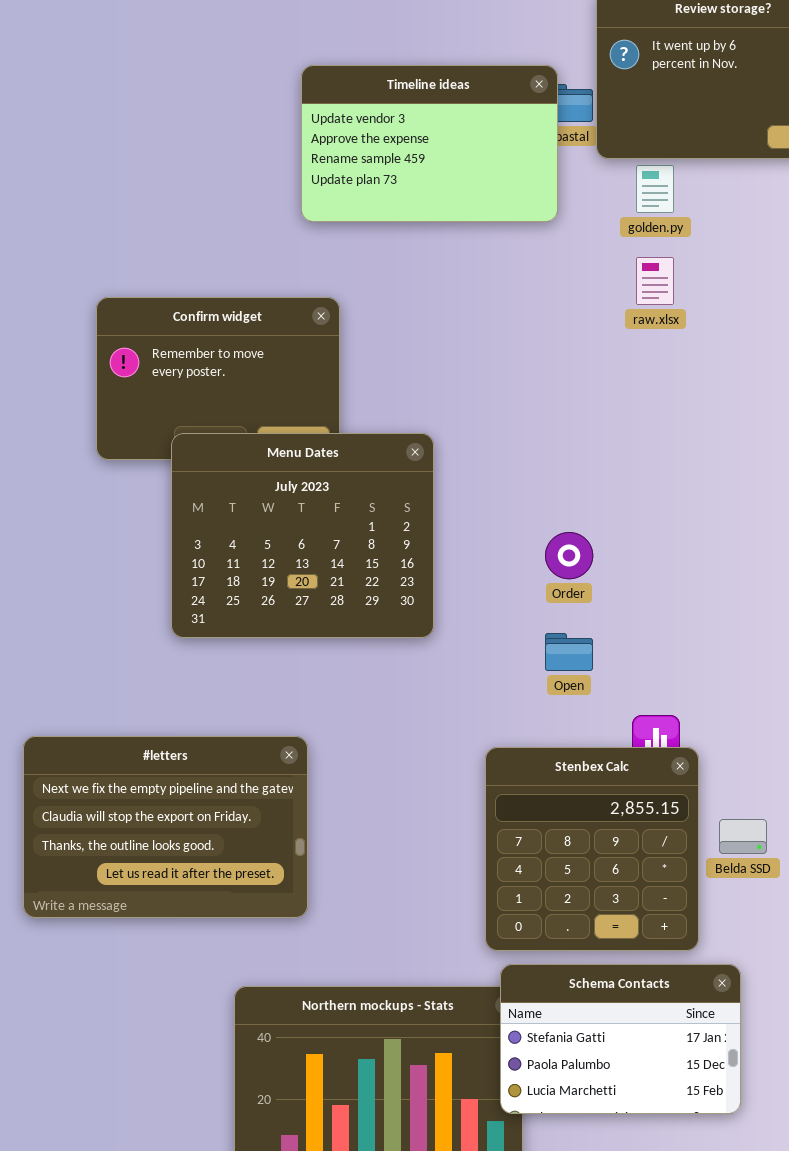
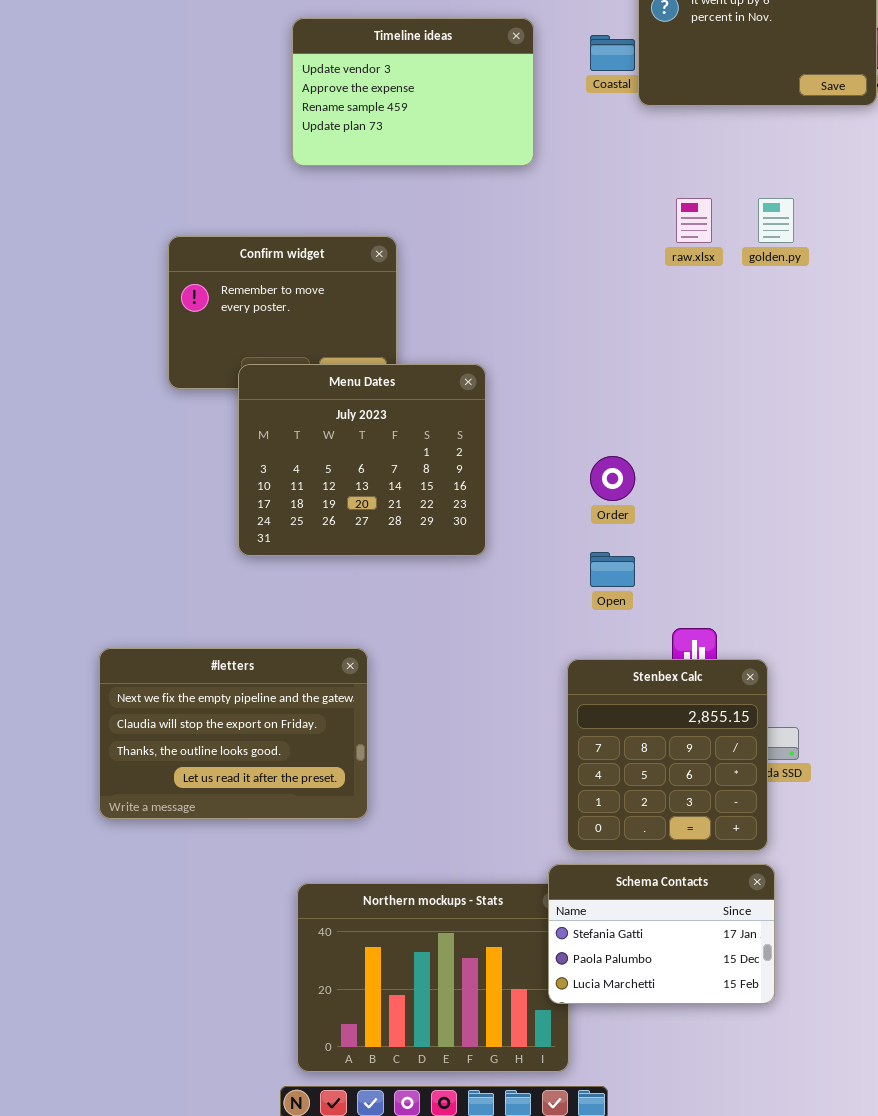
Timeline ideas: [301,65,558,222] -> [292,18,534,166], moved
golden.py: [636,165,674,213] -> [758,198,794,243], moved
Stenbex Calc: [485,747,699,951] -> [567,659,768,851], moved

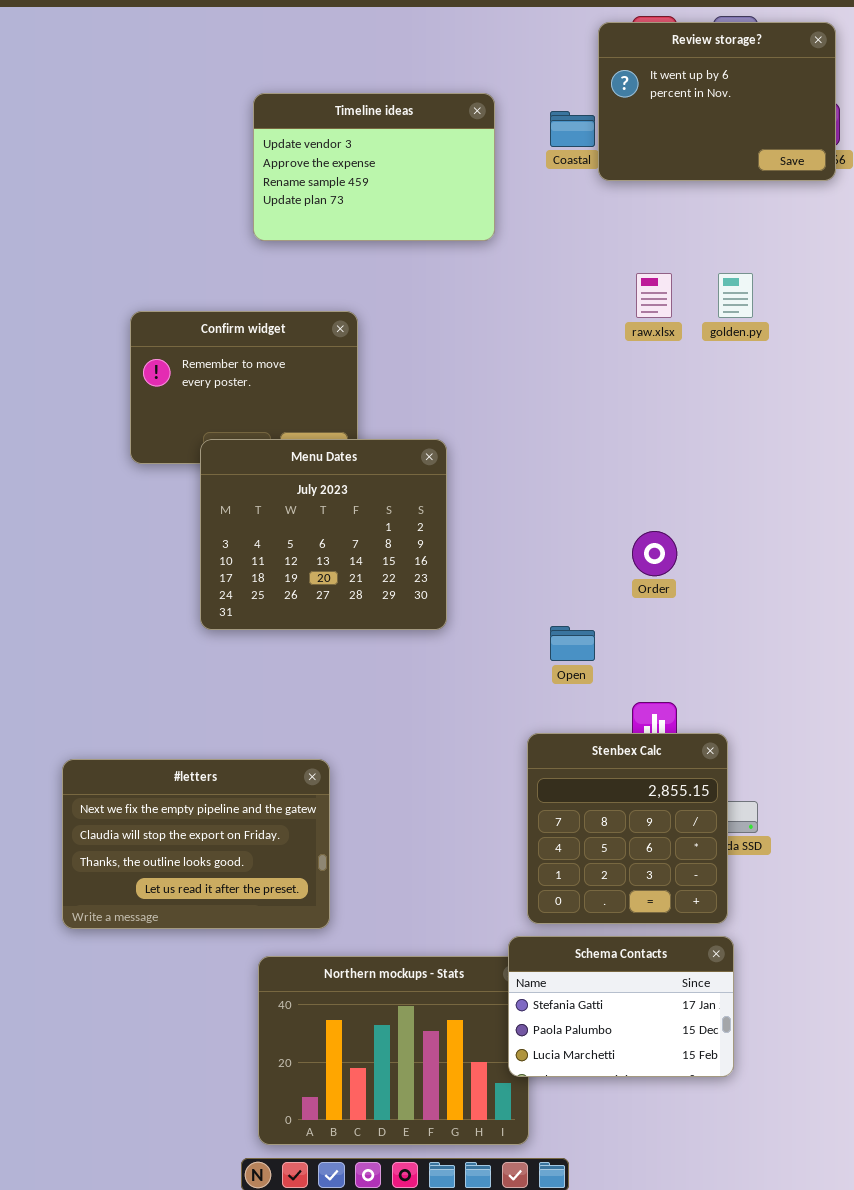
Order: [590,456,635,501] -> [632,531,677,576], moved
#letters: [99,648,368,819] -> [62,759,330,929], moved

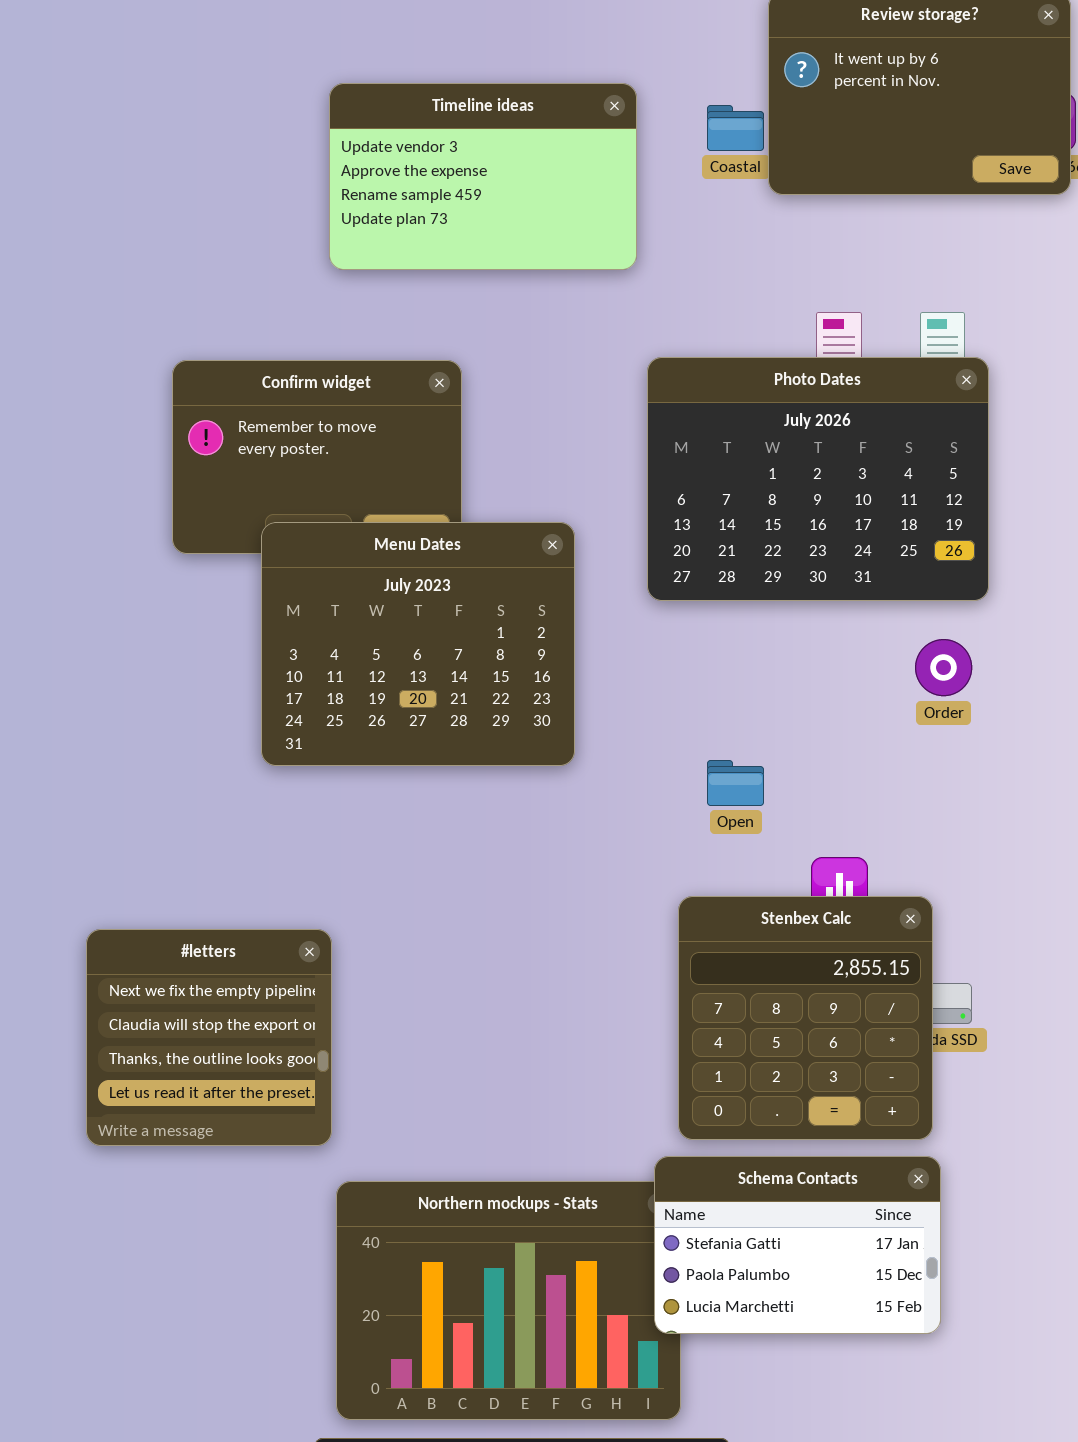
Photo Dates: none -> [647,357,989,601], opened
Order: [632,531,677,576] -> [915,639,972,696], moved
#letters: [62,759,330,929] -> [86,929,332,1146], resized

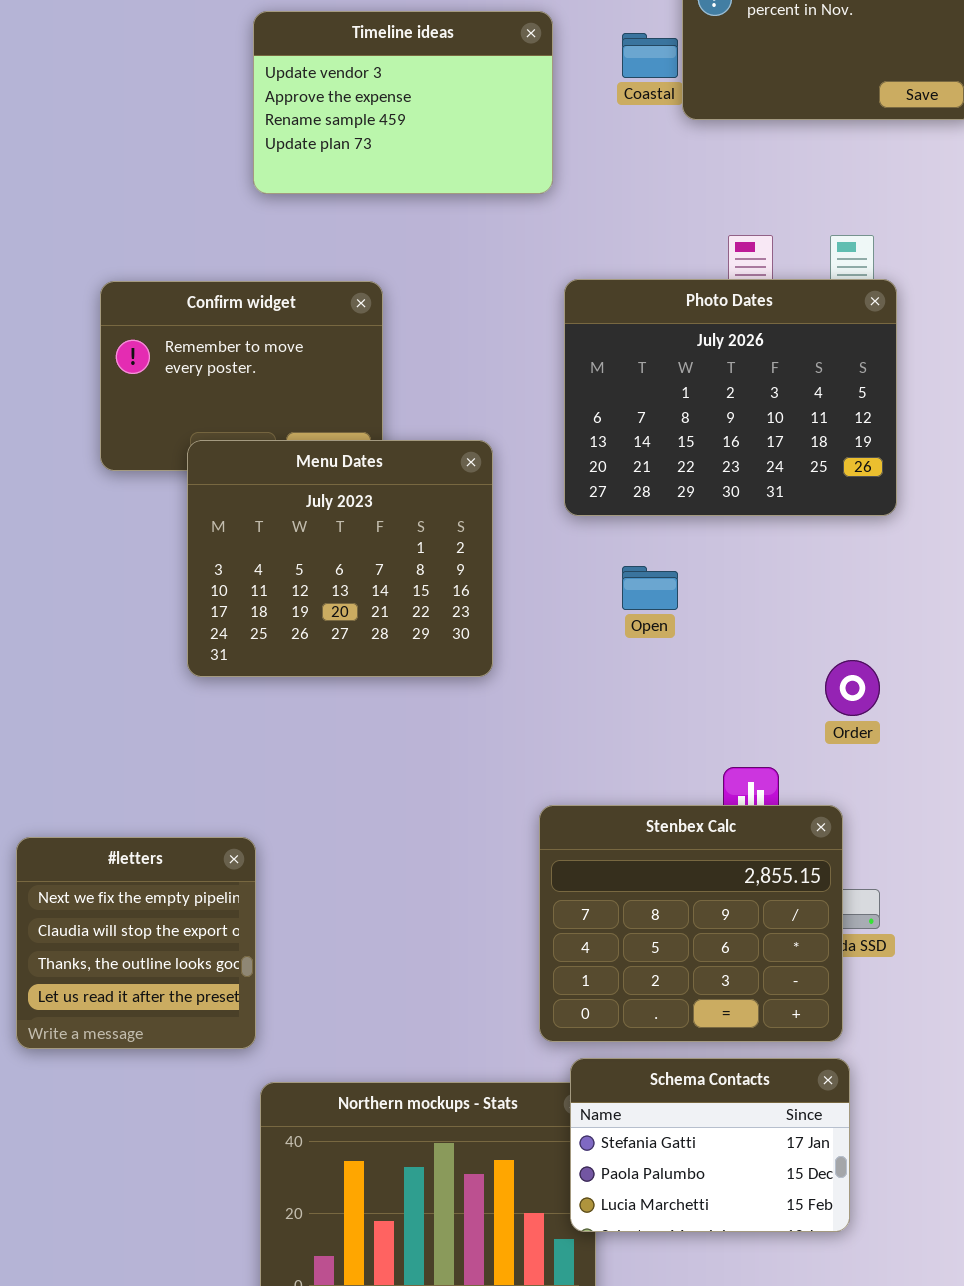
Order: [915,639,972,696] -> [825,660,880,716], moved
Open: [707,760,764,806] -> [622,566,678,610], moved
Stenbex Calc: [678,896,933,1140] -> [539,805,843,1042], resized

